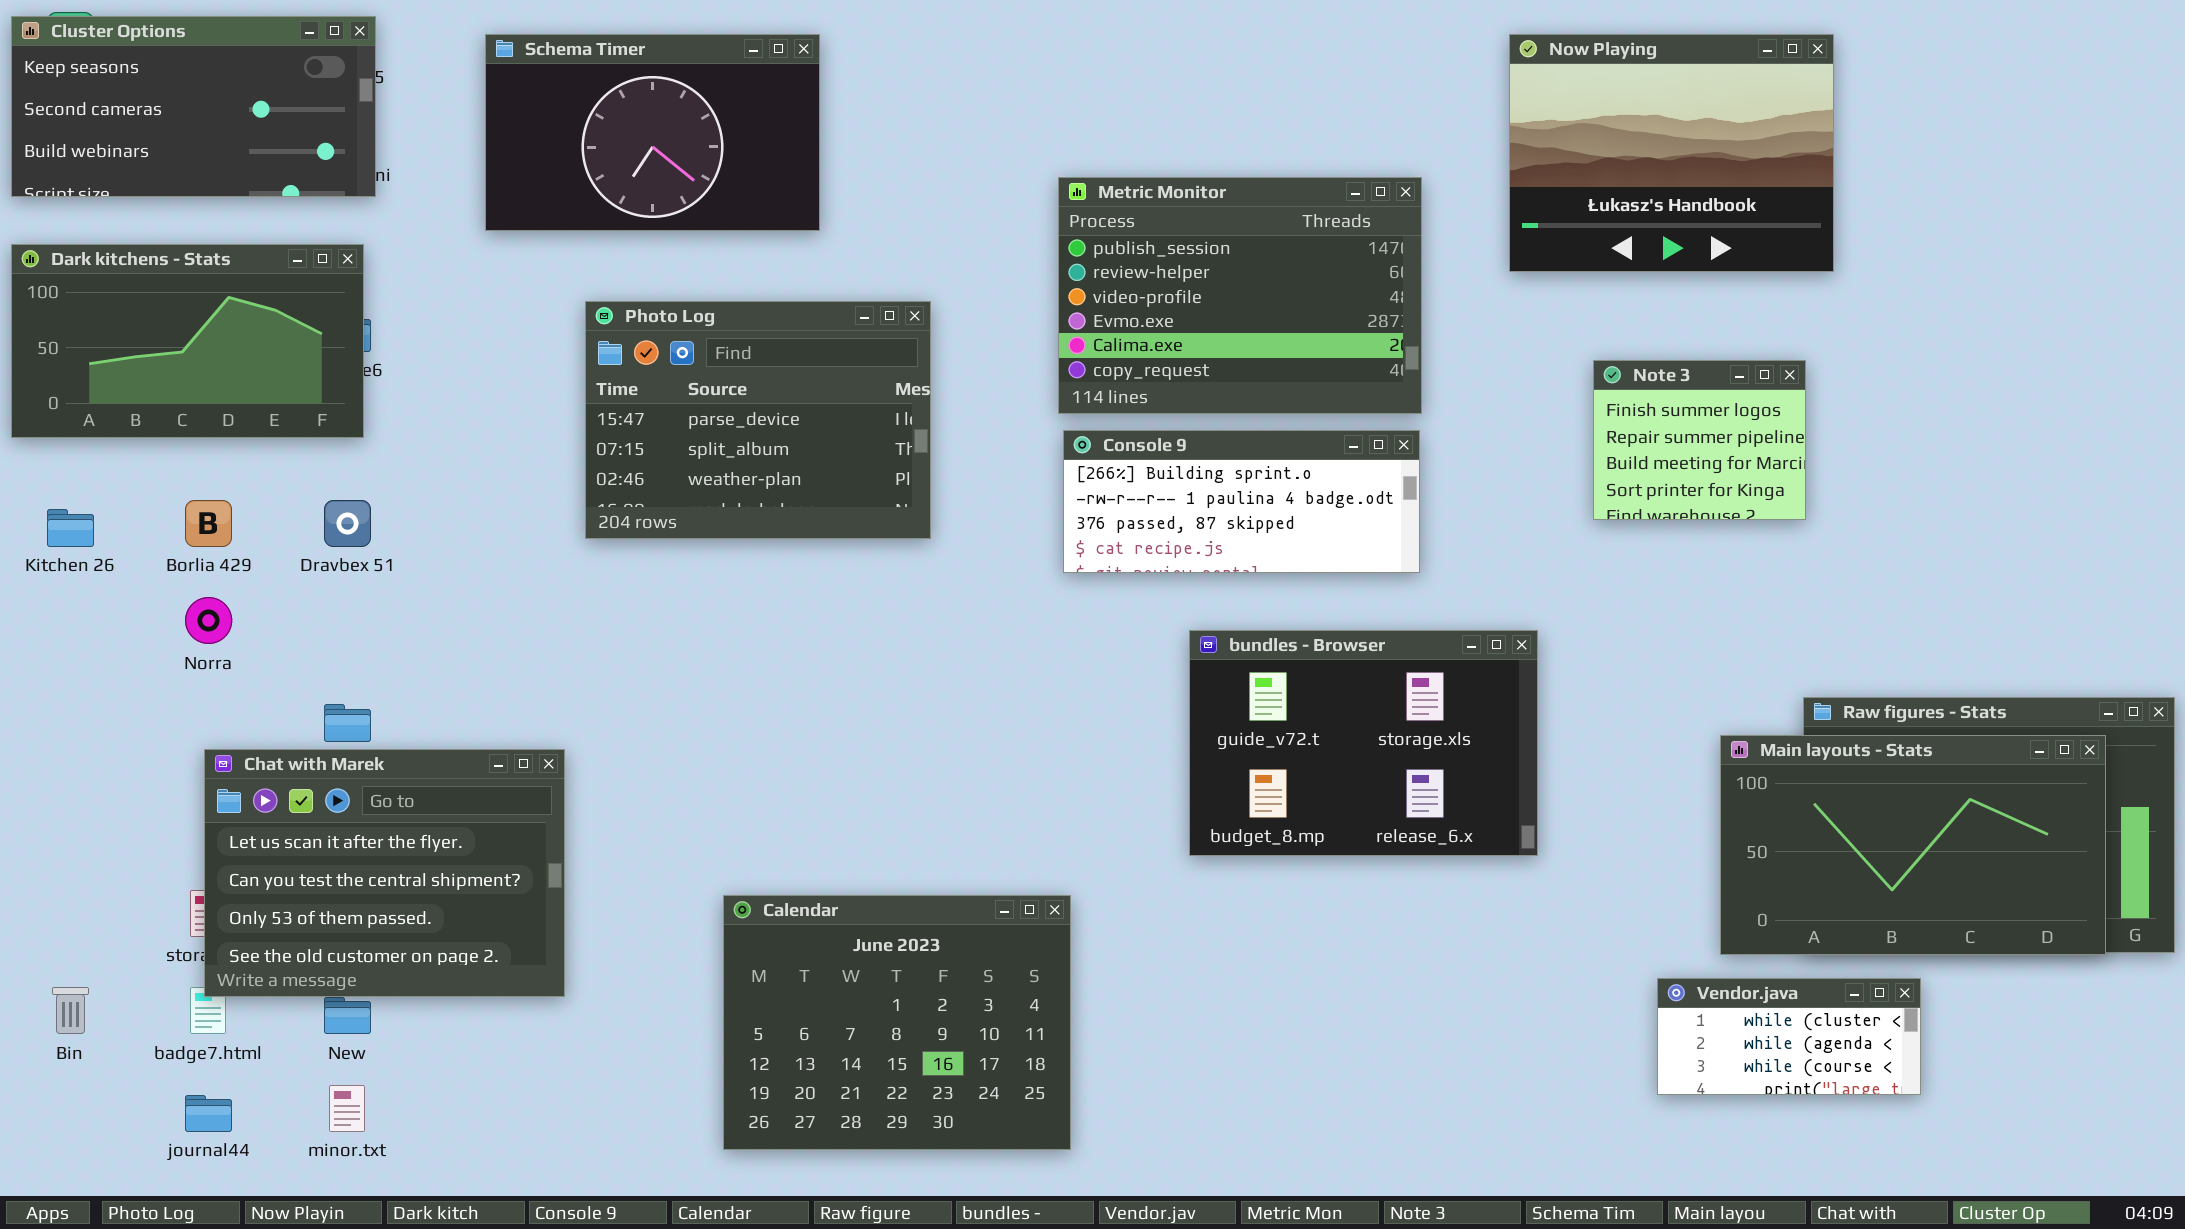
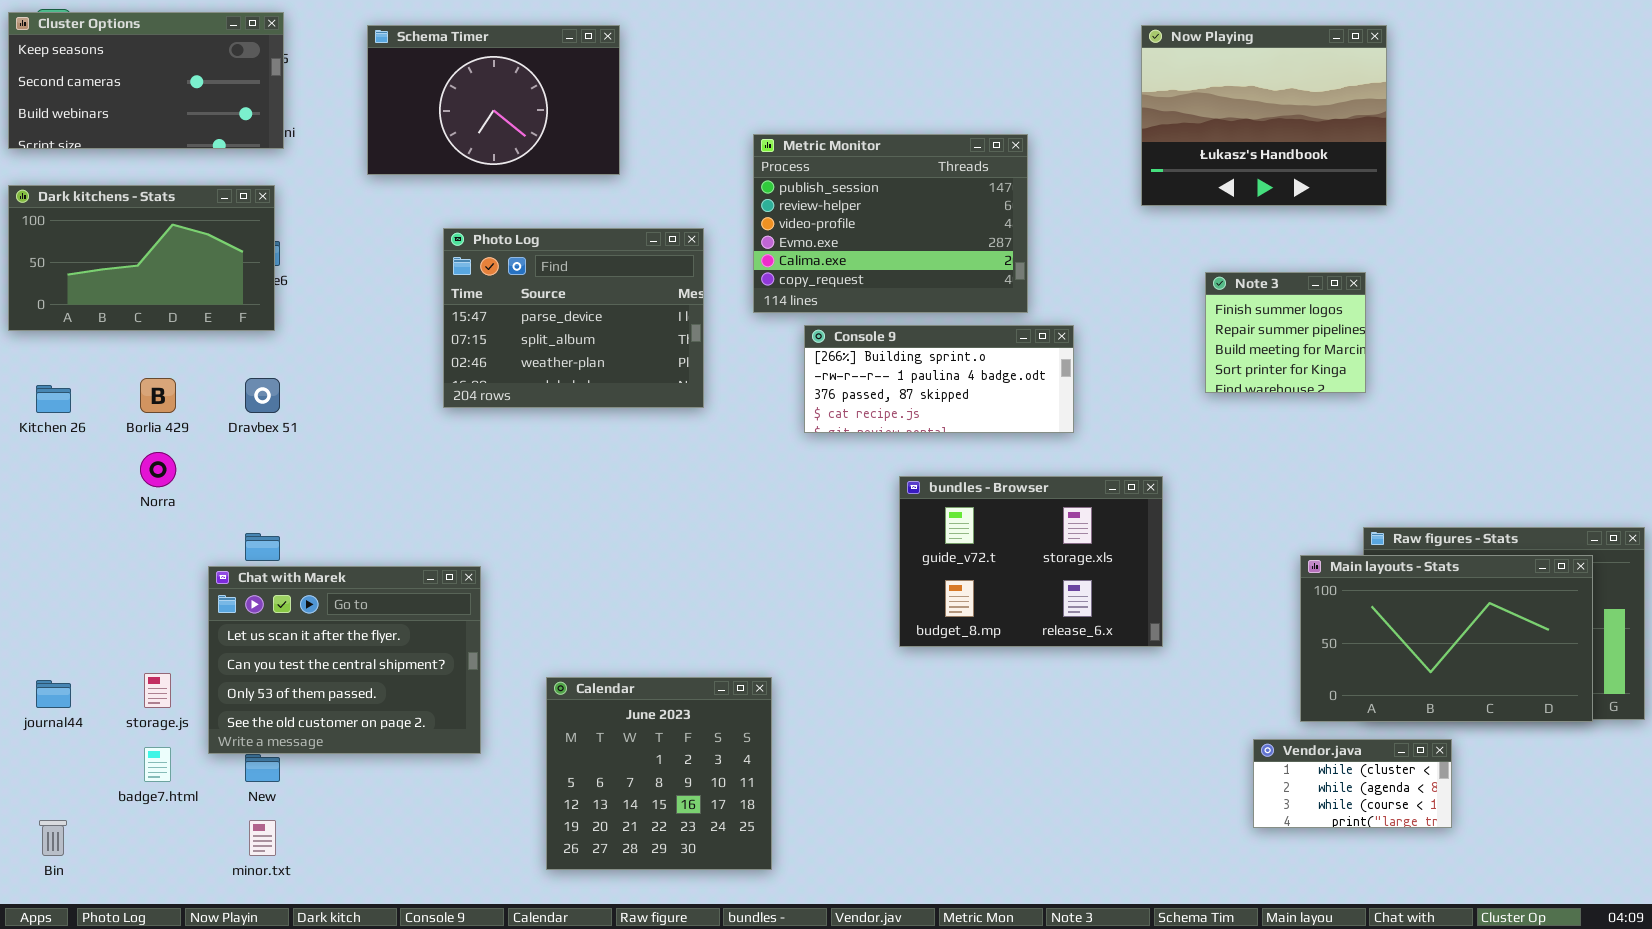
Metric Monitor: [1058,177,1422,414] -> [753,134,1028,313], moved
Chat with Marek: [204,749,565,997] -> [208,566,481,754], moved
Calendar: [723,895,1071,1150] -> [546,677,772,870], resized
Bin: [52,987,89,1034] -> [39,820,67,856], moved
journal44: [185,1095,232,1132] -> [36,680,71,708], moved

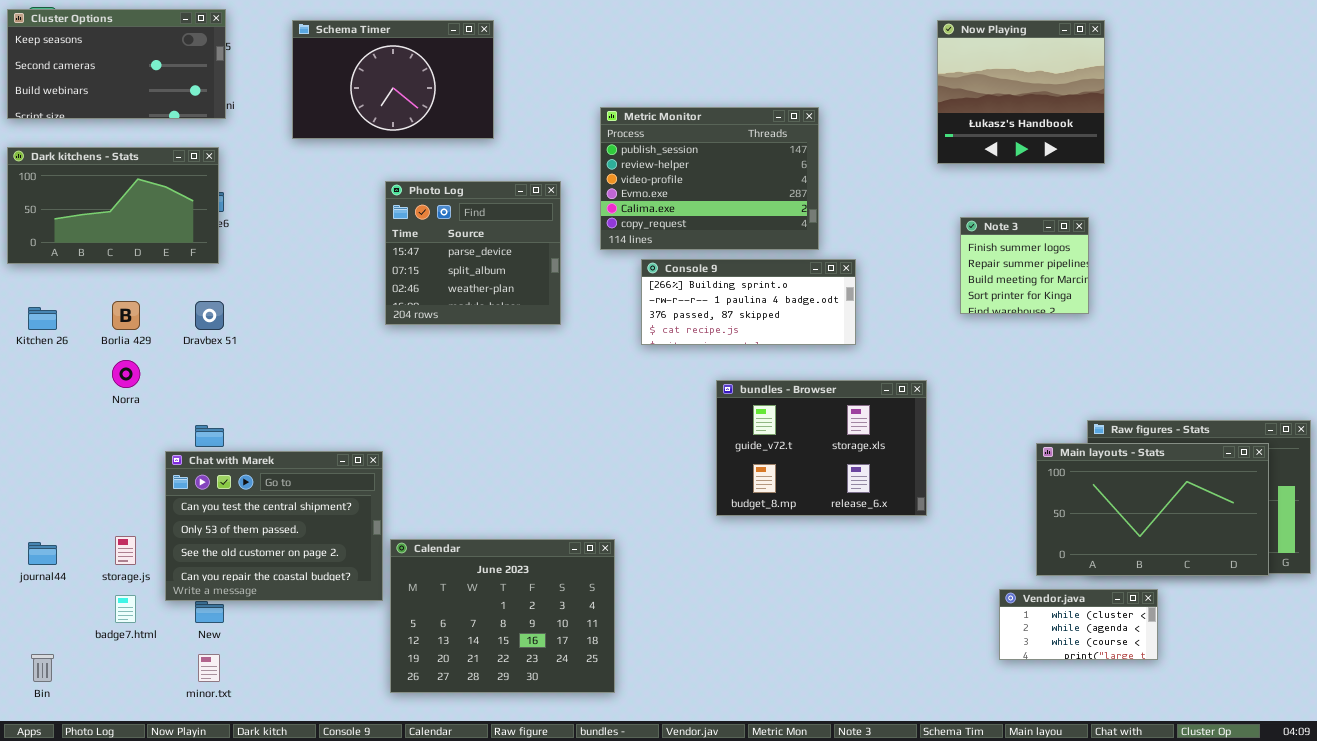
Now Playing: [1141,25,1387,206] -> [937,20,1105,164], resized
Photo Log: [443,228,704,408] -> [385,181,561,325], resized
Chat with Marek: [208,566,481,754] -> [165,451,383,601], scrolled down 1 row
Calendar: [546,677,772,870] -> [390,539,615,693], resized

